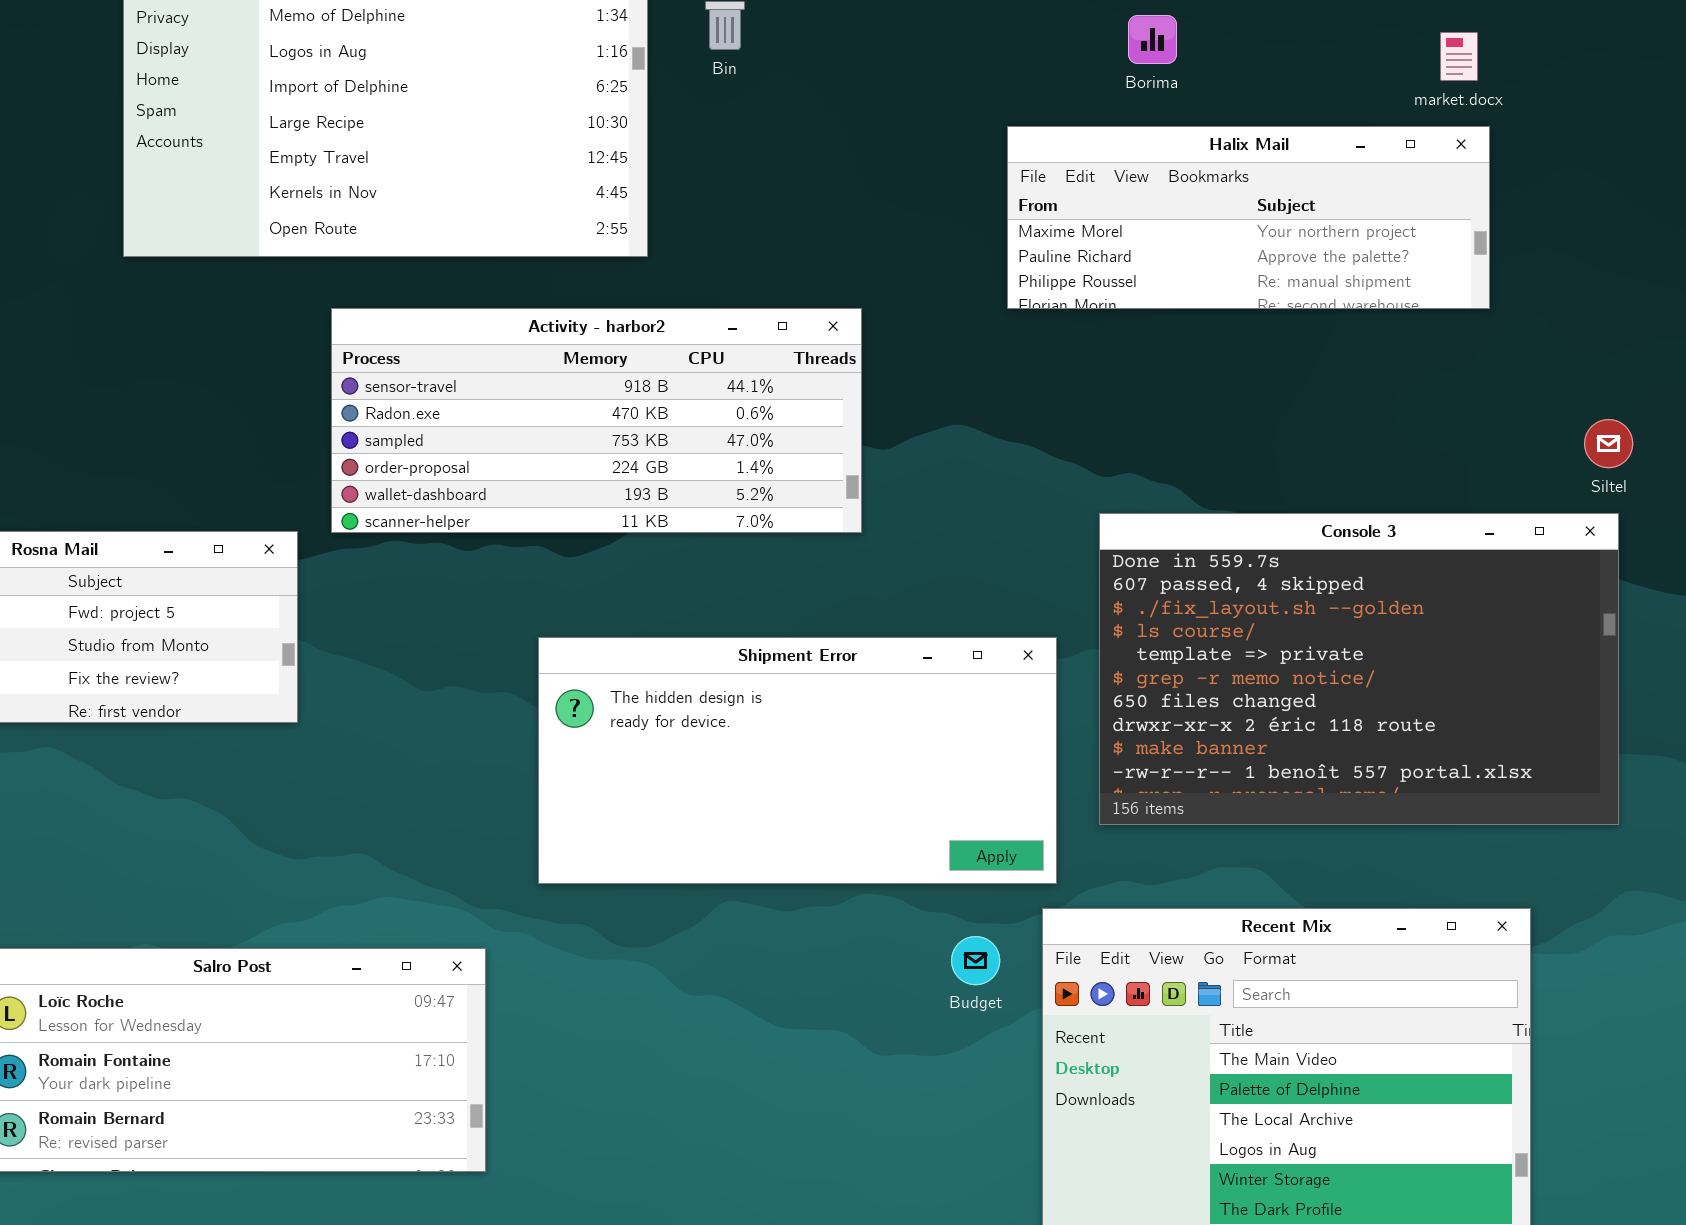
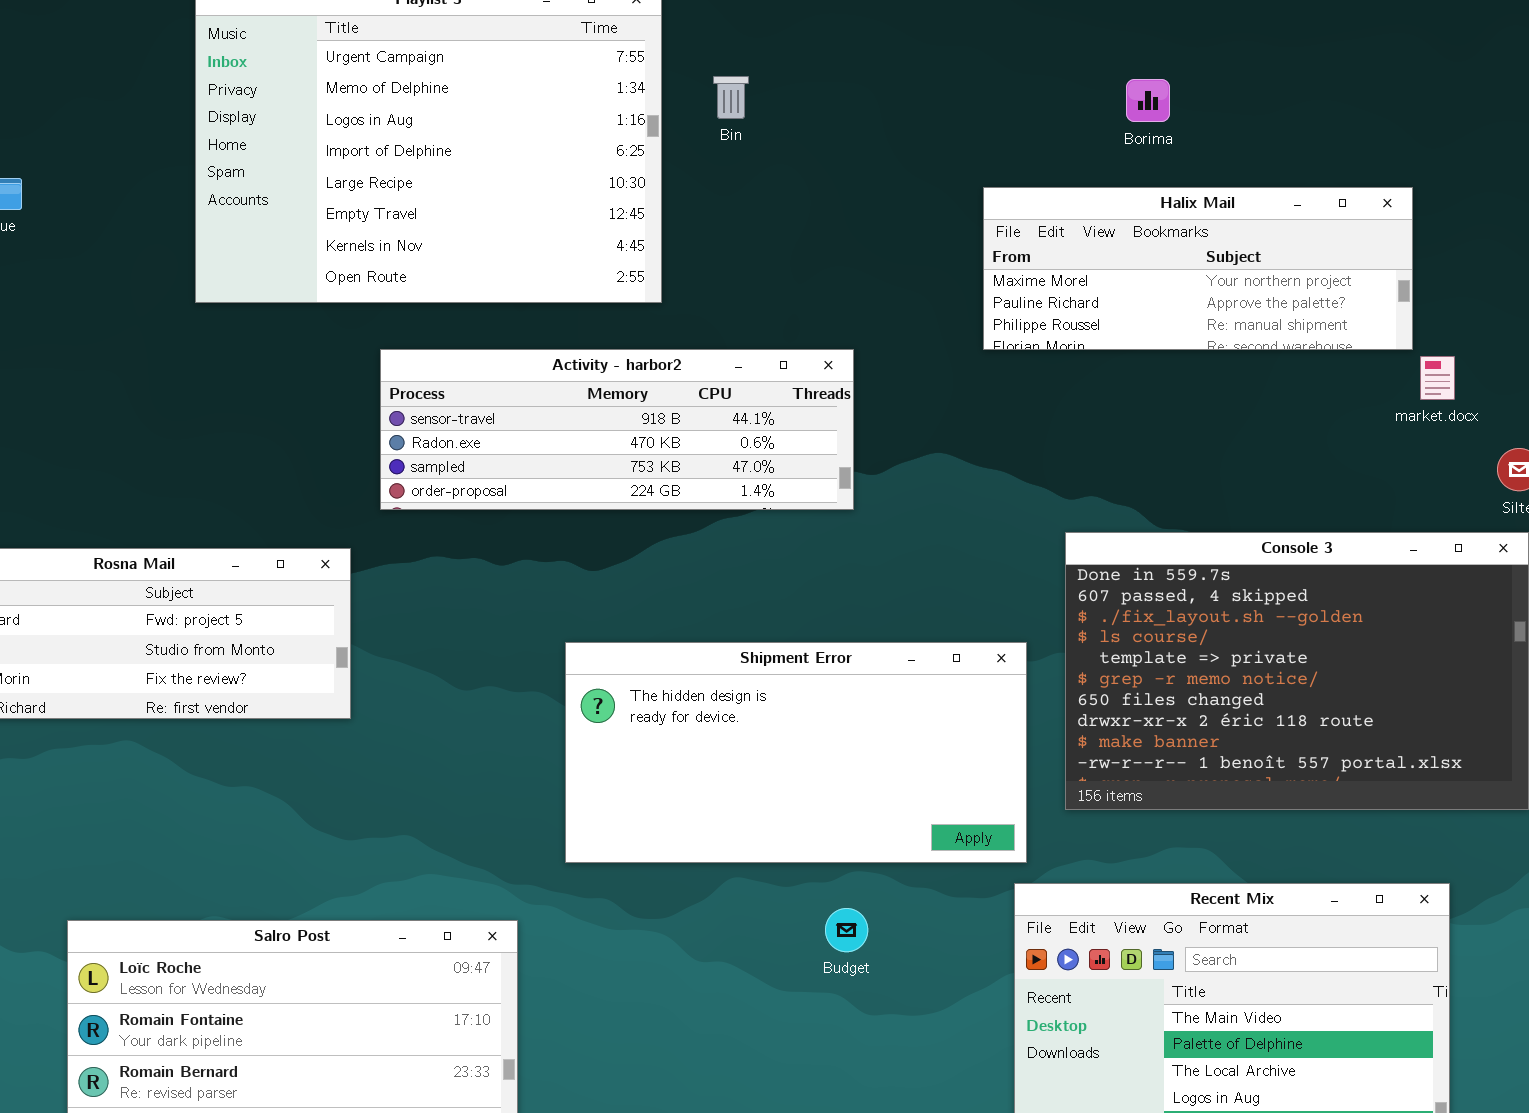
Borima: [1128,15,1177,64] -> [1126,79,1170,122], moved
market.docx: [1440,32,1478,81] -> [1420,356,1455,400], moved
Activity - harbor2: [331,308,862,533] -> [380,349,854,510], resized
Budget: [951,936,1000,985] -> [825,908,868,952], moved

